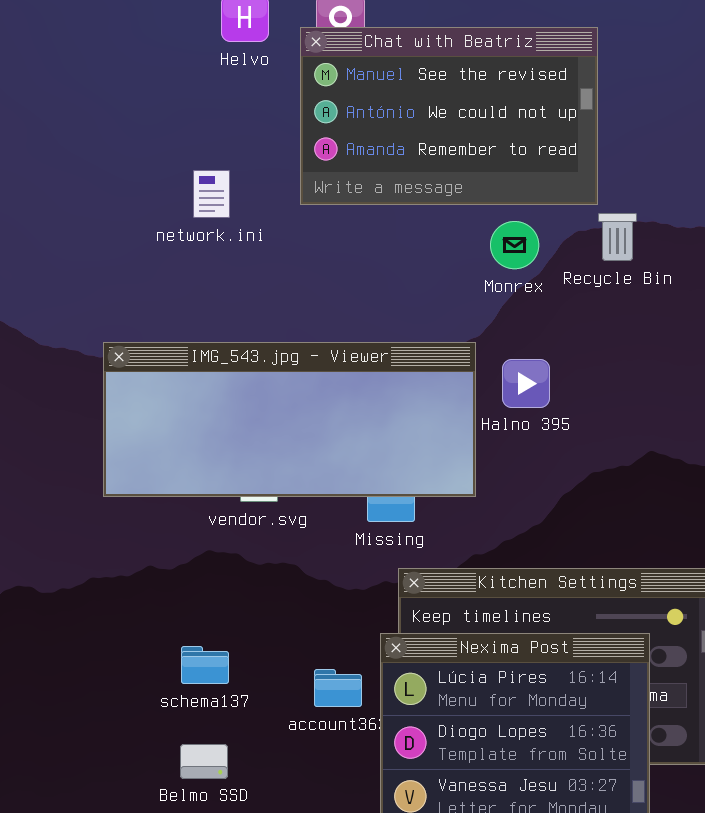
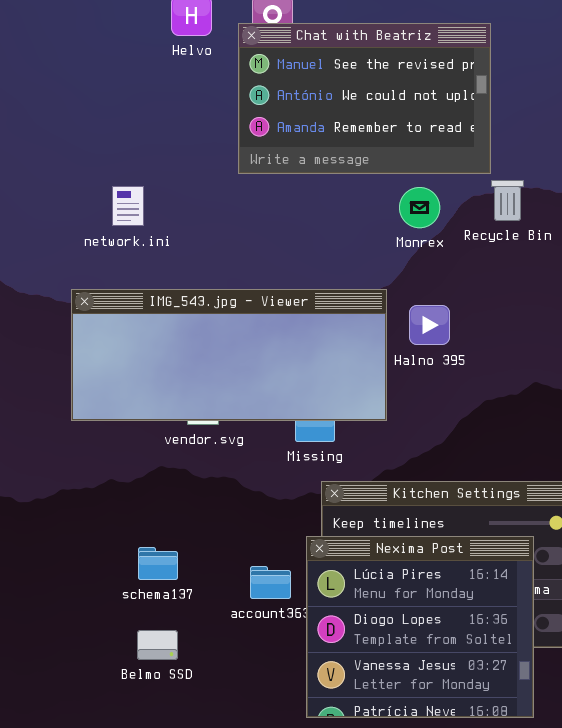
network.ini: [193,170,230,218] -> [112,186,144,226], moved

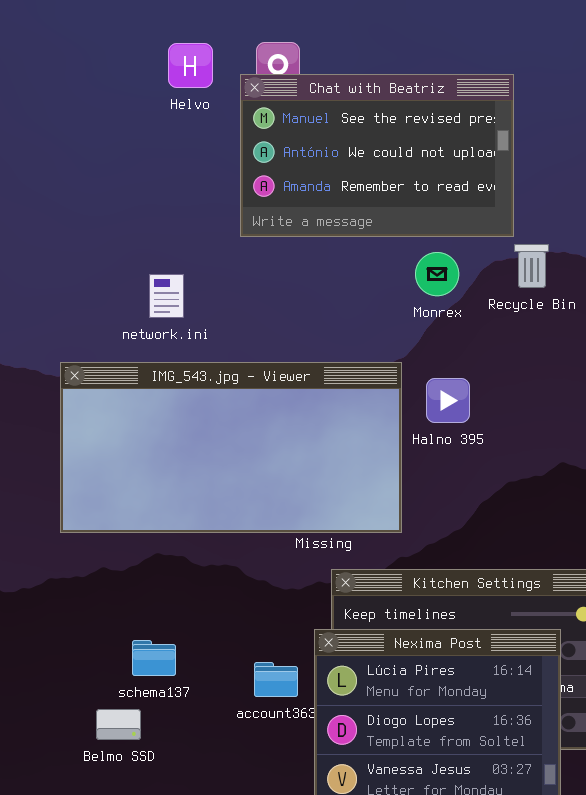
network.ini: [112,186,144,226] -> [149,274,184,318], moved
IMG_543.jpg - Viewer: [71,289,387,421] -> [60,362,402,533], resized
Belmo SSD: [137,630,178,660] -> [96,709,141,740], moved

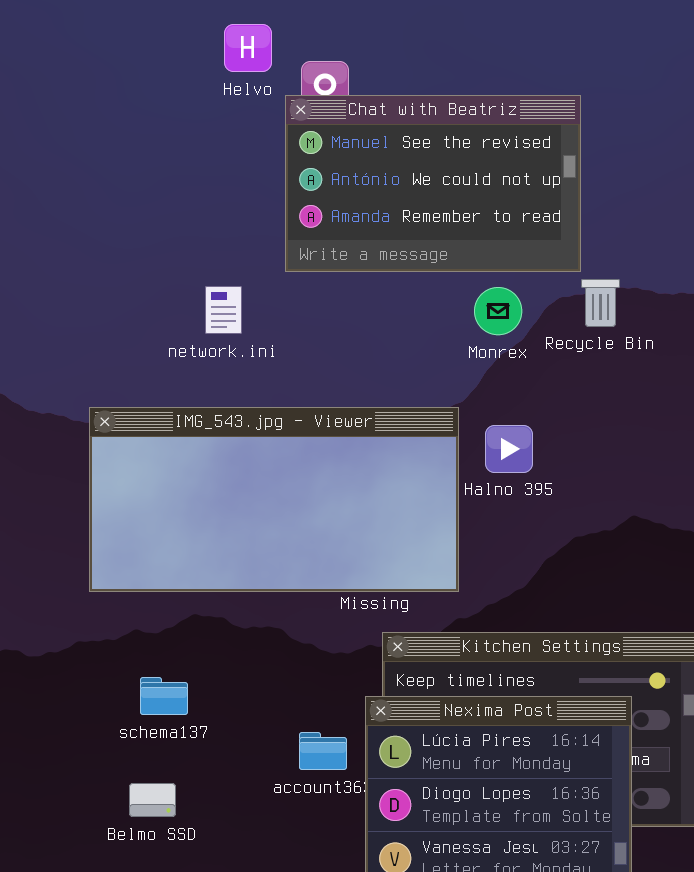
Helvo: [168,43,213,88] -> [224,24,272,72], moved
network.ini: [149,274,184,318] -> [205,286,242,334], moved
schema137: [132,640,176,676] -> [140,677,188,715], moved

